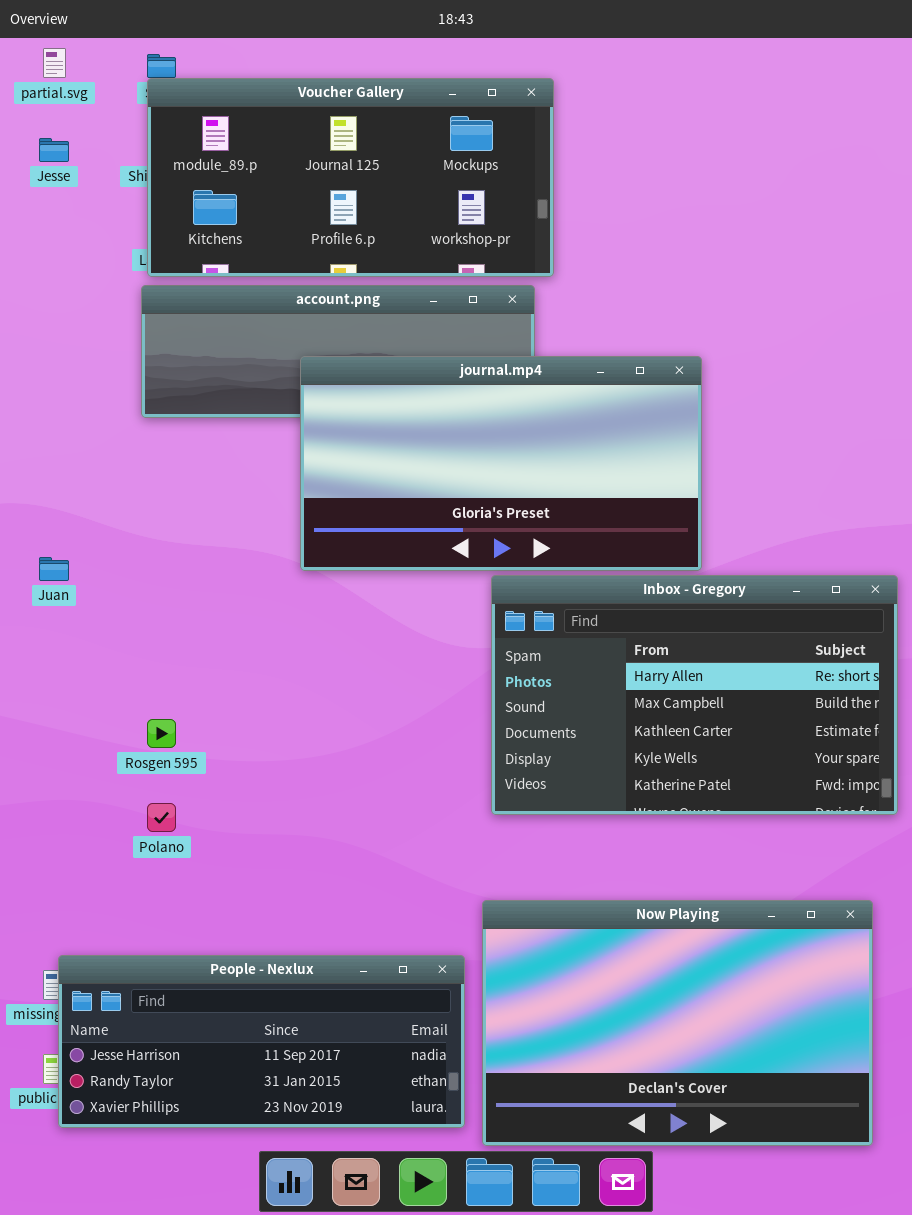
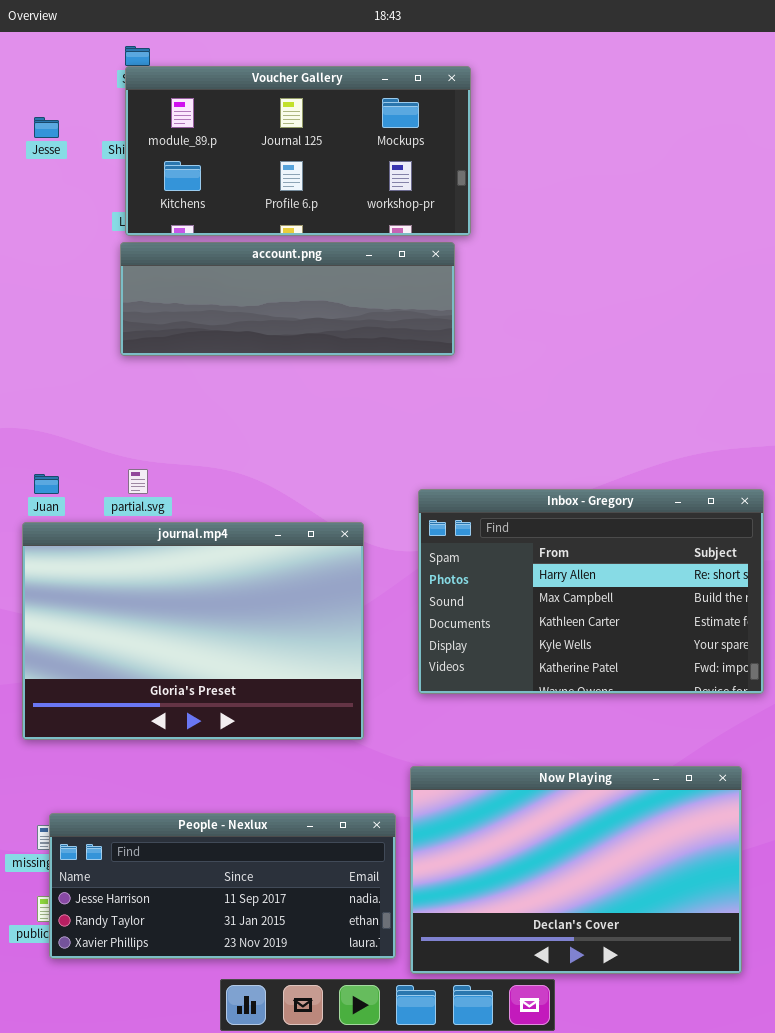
partial.svg: [43,48,66,78] -> [128,469,148,494], moved
journal.mp4: [300,356,702,571] -> [22,522,364,740], moved, resized

